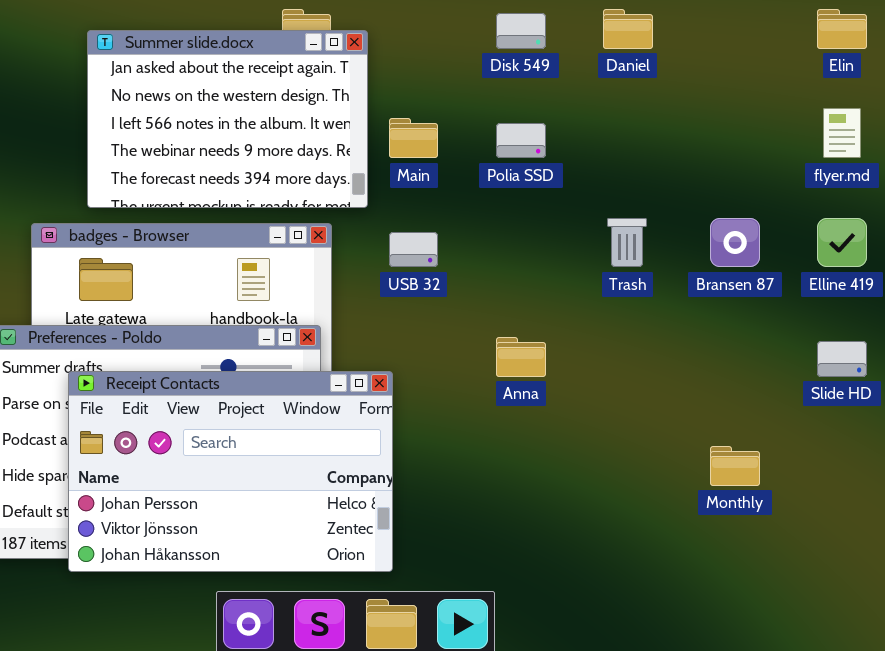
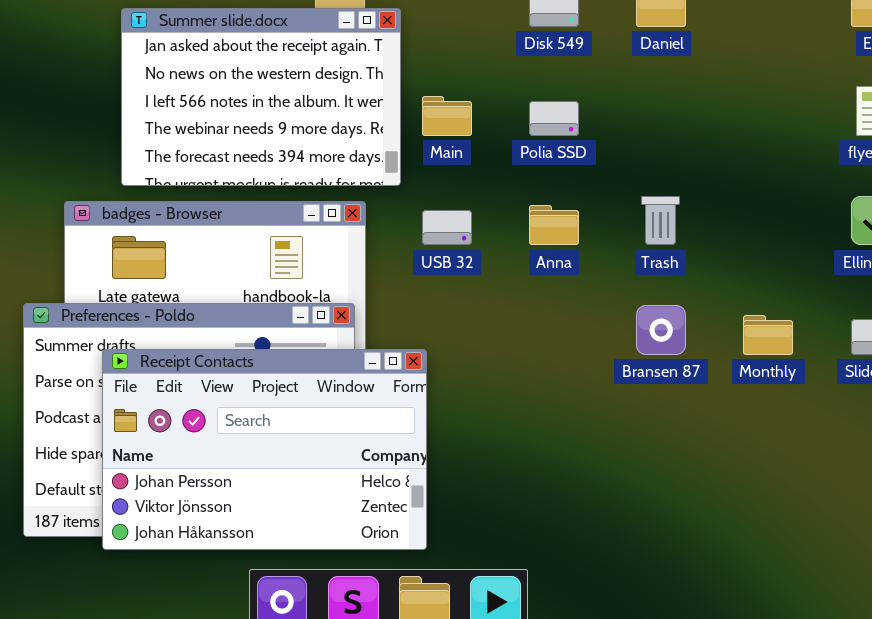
Bransen 87: [710,218,760,267] -> [636,305,686,355], moved
Anna: [496,337,546,377] -> [529,205,579,245], moved
Monthly: [710,446,760,486] -> [743,315,793,355], moved

